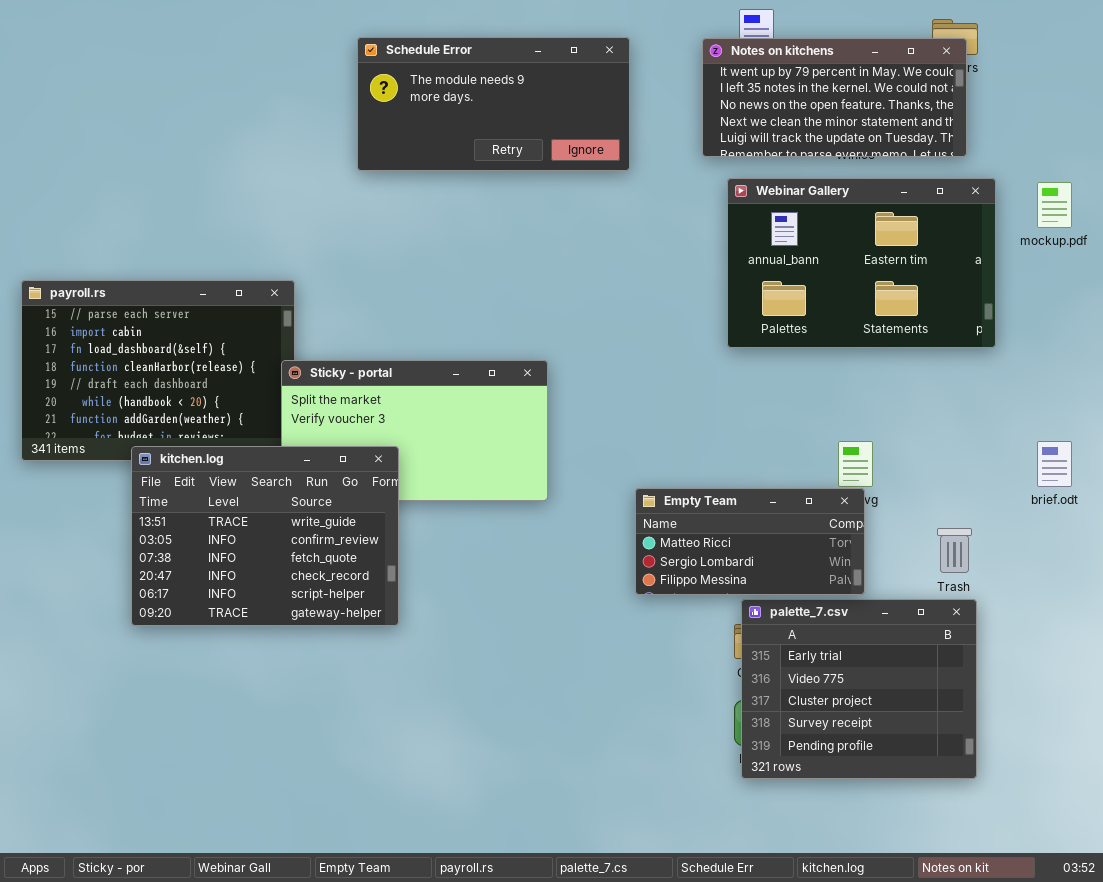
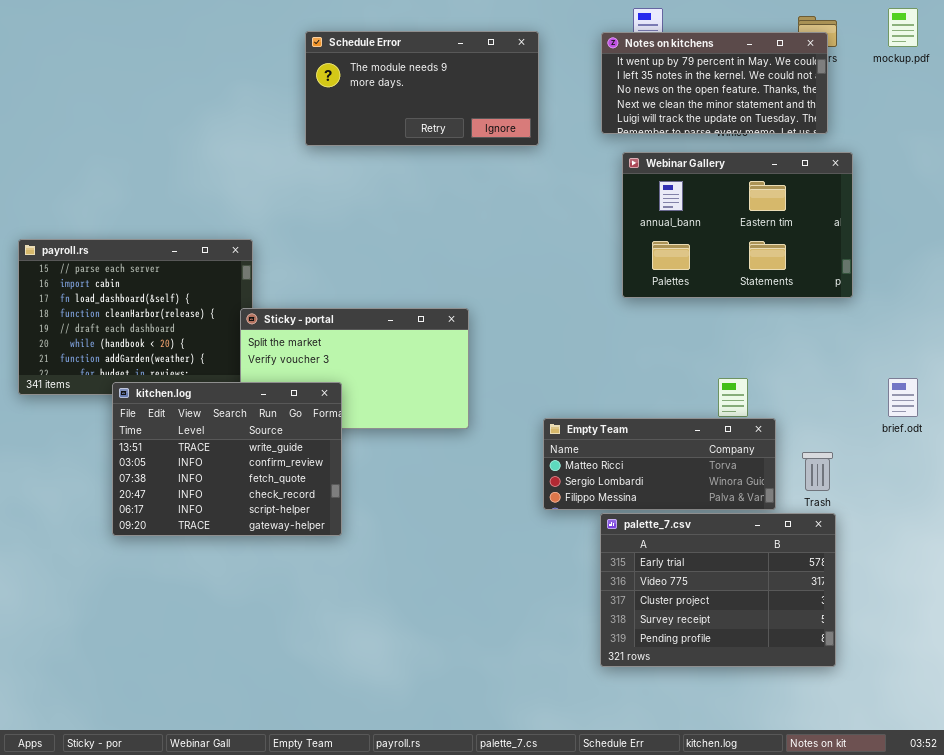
mockup.pdf: [1037,182,1072,228] -> [888,8,918,47], moved
Empty Team: [635,488,865,595] -> [543,418,776,510], resized
palette_7.csv: [741,599,977,779] -> [600,513,836,667], resized

